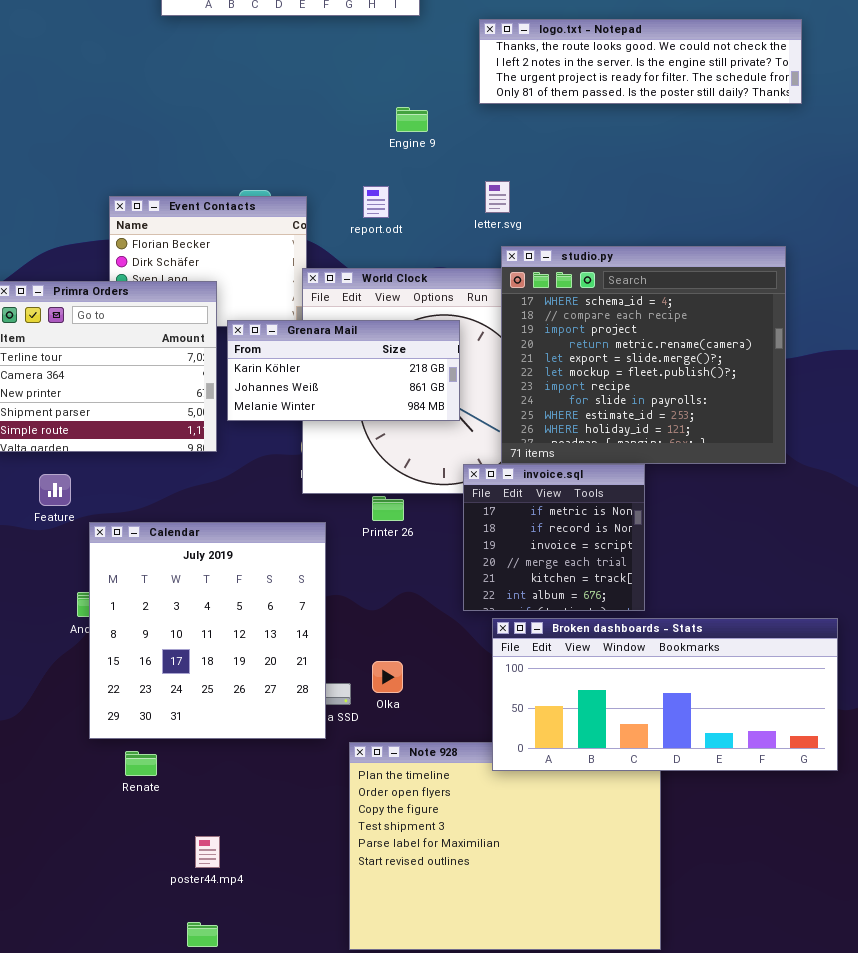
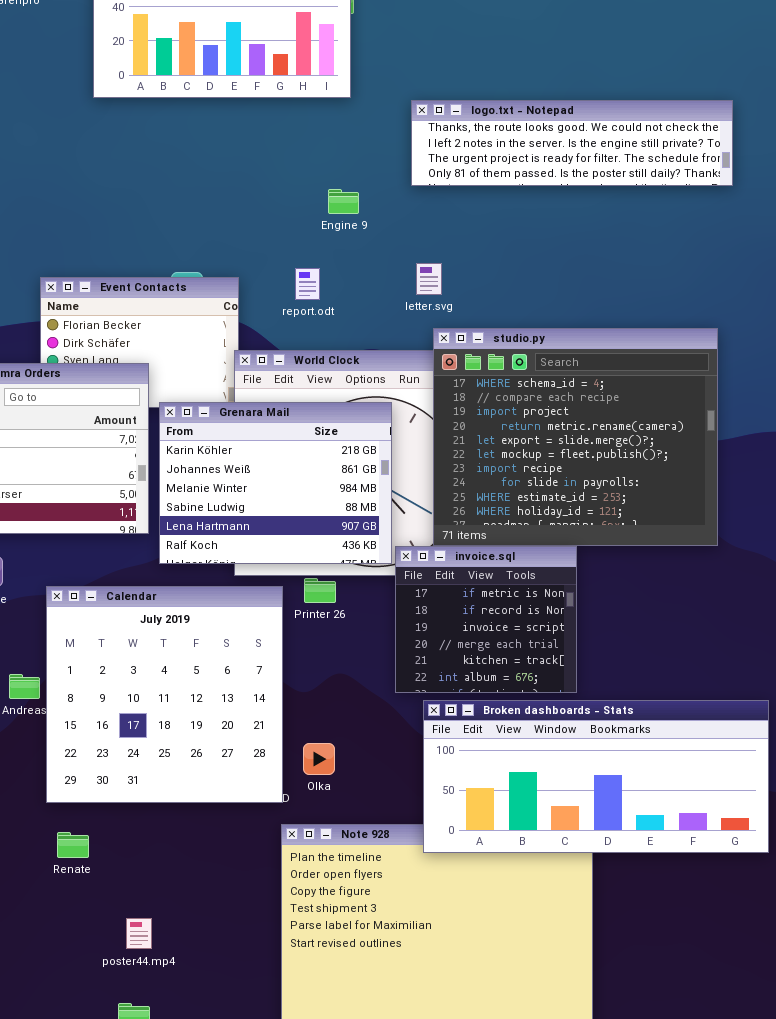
Grenara Mail: [227,320,460,421] -> [159,402,392,564], resized
Calendar: [89,522,326,739] -> [46,586,283,803], moved

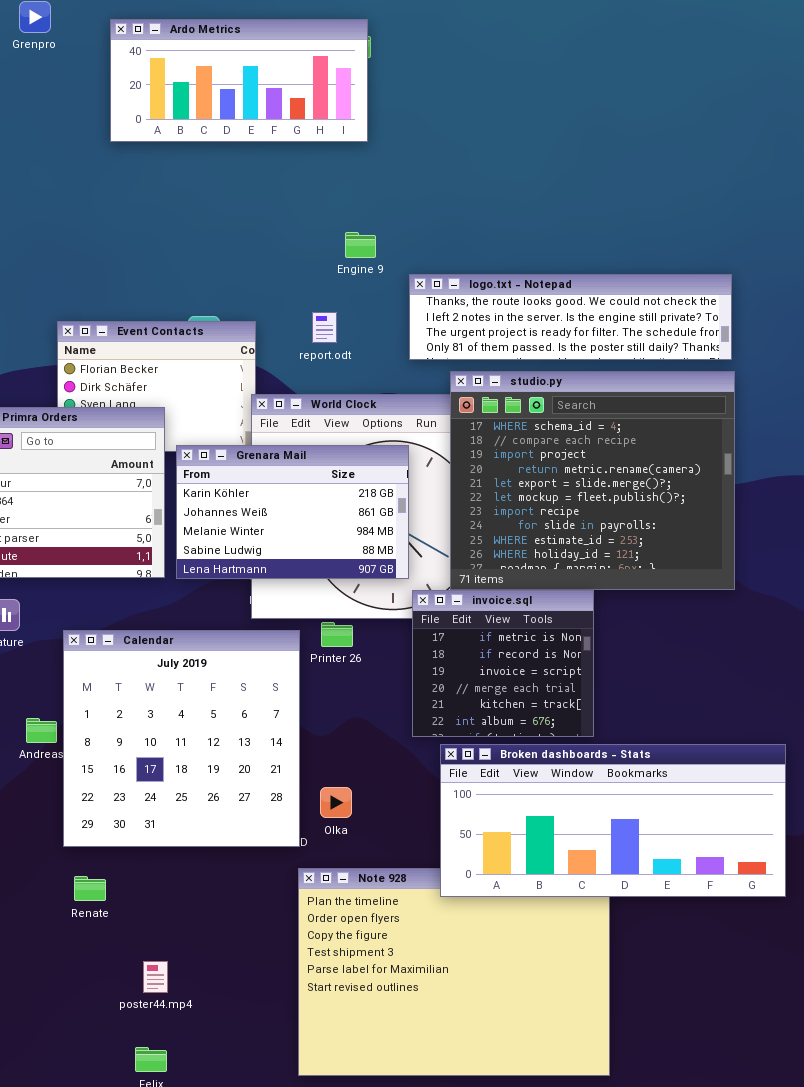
logo.txt - Notepad: [411,100,733,186] -> [409,274,732,360], moved
Grenara Mail: [159,402,392,564] -> [176,445,409,579], resized

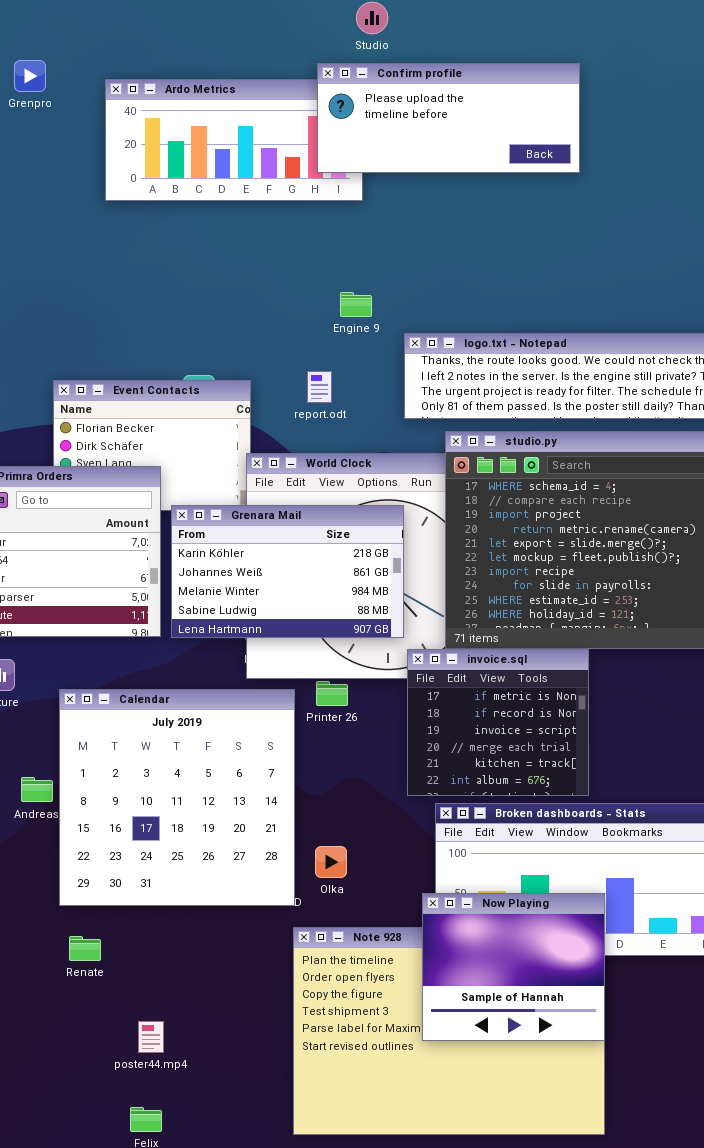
Confirm profile: none -> [317,63,580,173], opened
Now Playing: none -> [422,893,605,1041], opened

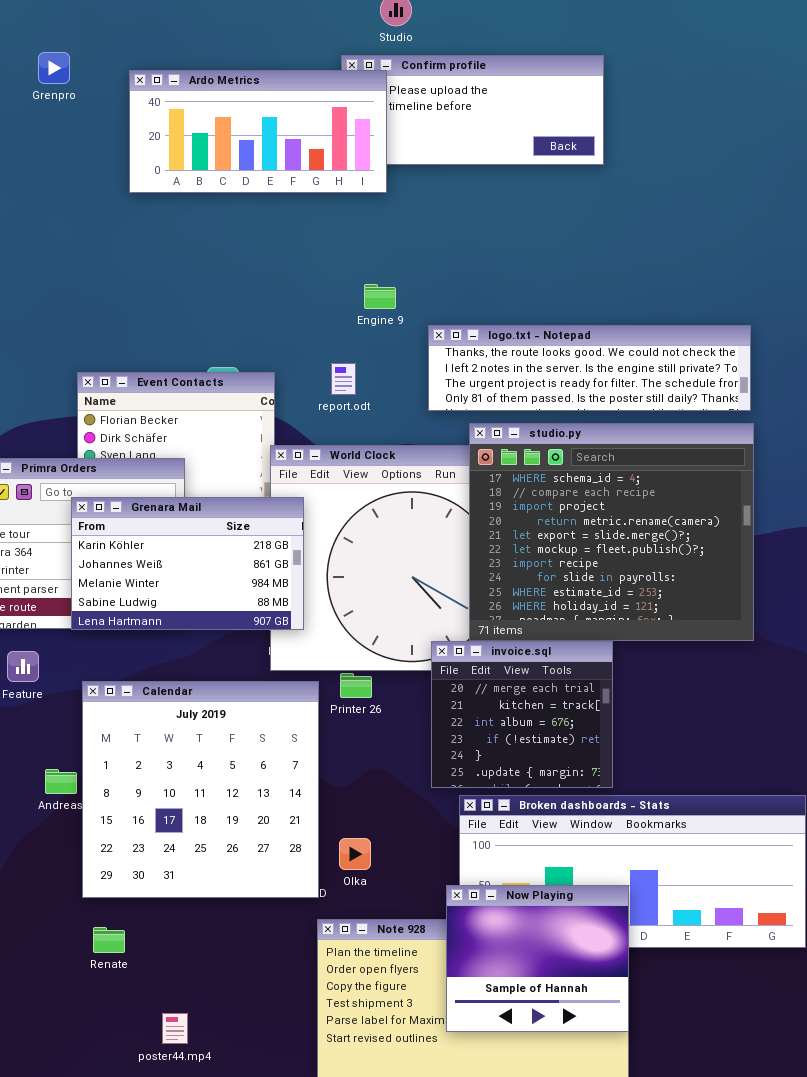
Ardo Metrics: [105,79,363,201] -> [129,70,387,193], raised
Grenara Mail: [171,505,404,638] -> [71,497,304,630], moved
invoice.sql: [407,649,589,796] -> [431,641,613,788], scrolled down 3 rows

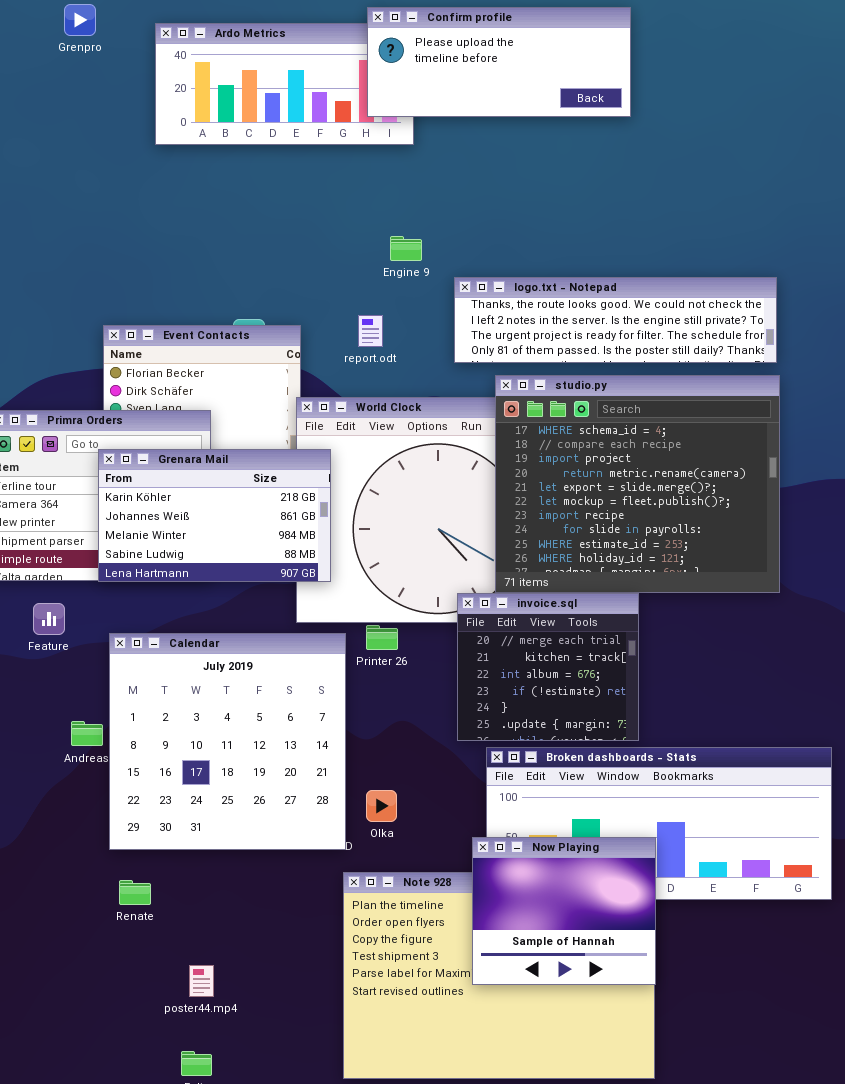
Confirm profile: [341,55,604,165] -> [367,7,631,117], raised

